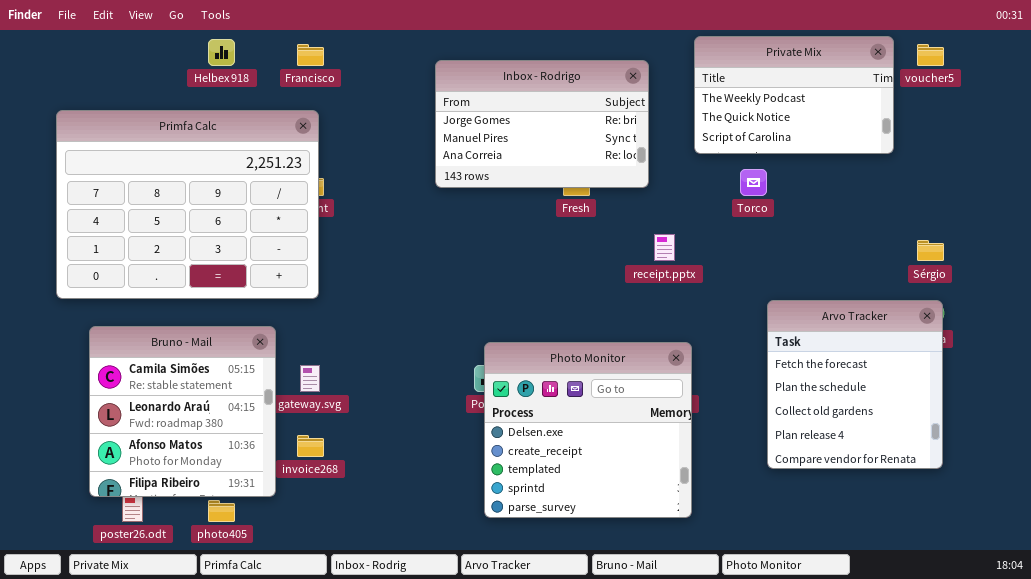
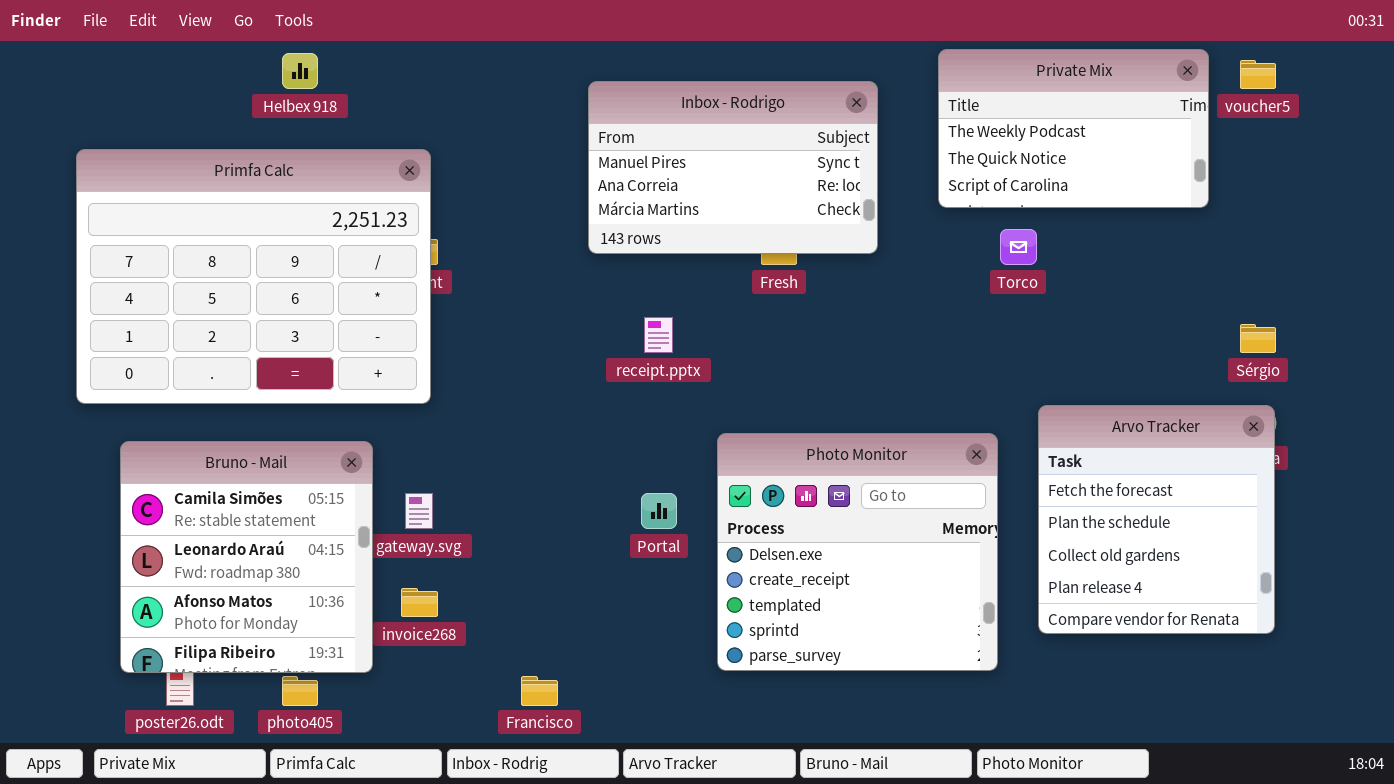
Francisco: [297,44,324,66] -> [521,676,558,706], moved
Inbox - Rodrigo: [435,60,649,188] -> [588,81,878,254], scrolled down 1 row
receipt.pptx: [654,234,675,261] -> [644,317,673,353], moved
Photo Monitor: [484,342,692,518] -> [717,433,998,671], moved

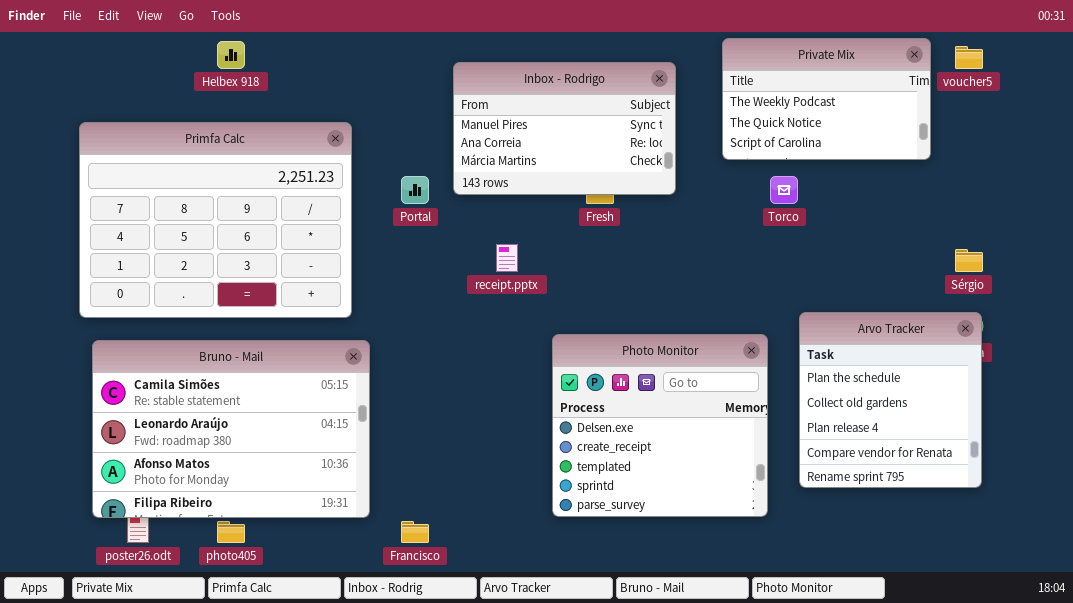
Primfa Calc: [76,149,431,404] -> [79,122,352,318], moved
Arvo Tracker: [1038,405,1275,634] -> [799,312,982,488], scrolled down 1 row
Bruno - Mail: [120,441,373,673] -> [92,340,370,518], resized
Portal: [641,493,677,529] -> [401,176,429,204], moved

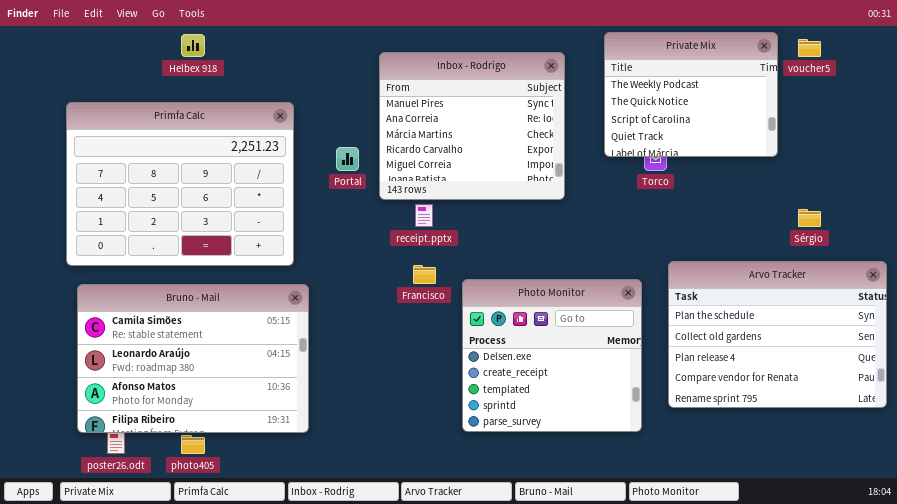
Private Mix: [722,38,931,160] -> [604,32,778,157], resized
Inbox - Rodrigo: [453,62,676,195] -> [379,52,565,200], resized
Arvo Tracker: [799,312,982,488] -> [668,261,887,408], resized
Francisco: [401,521,429,543] -> [413,265,436,284], moved

